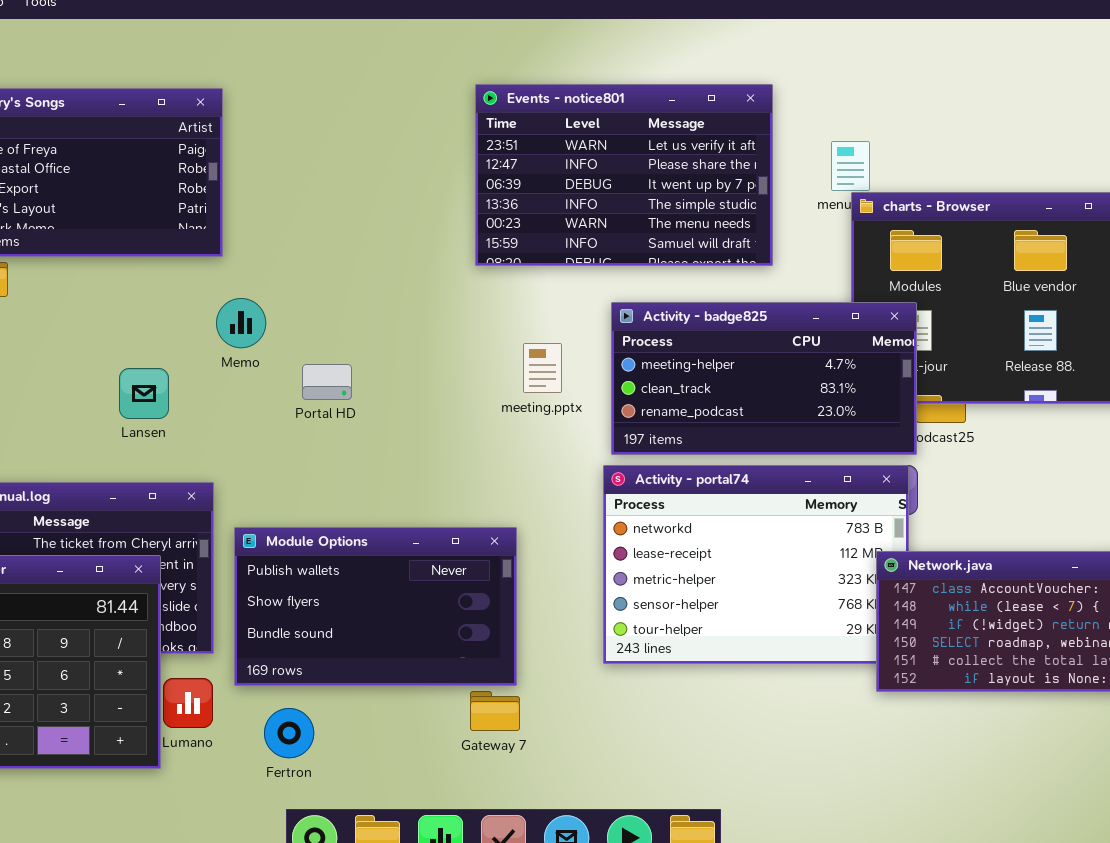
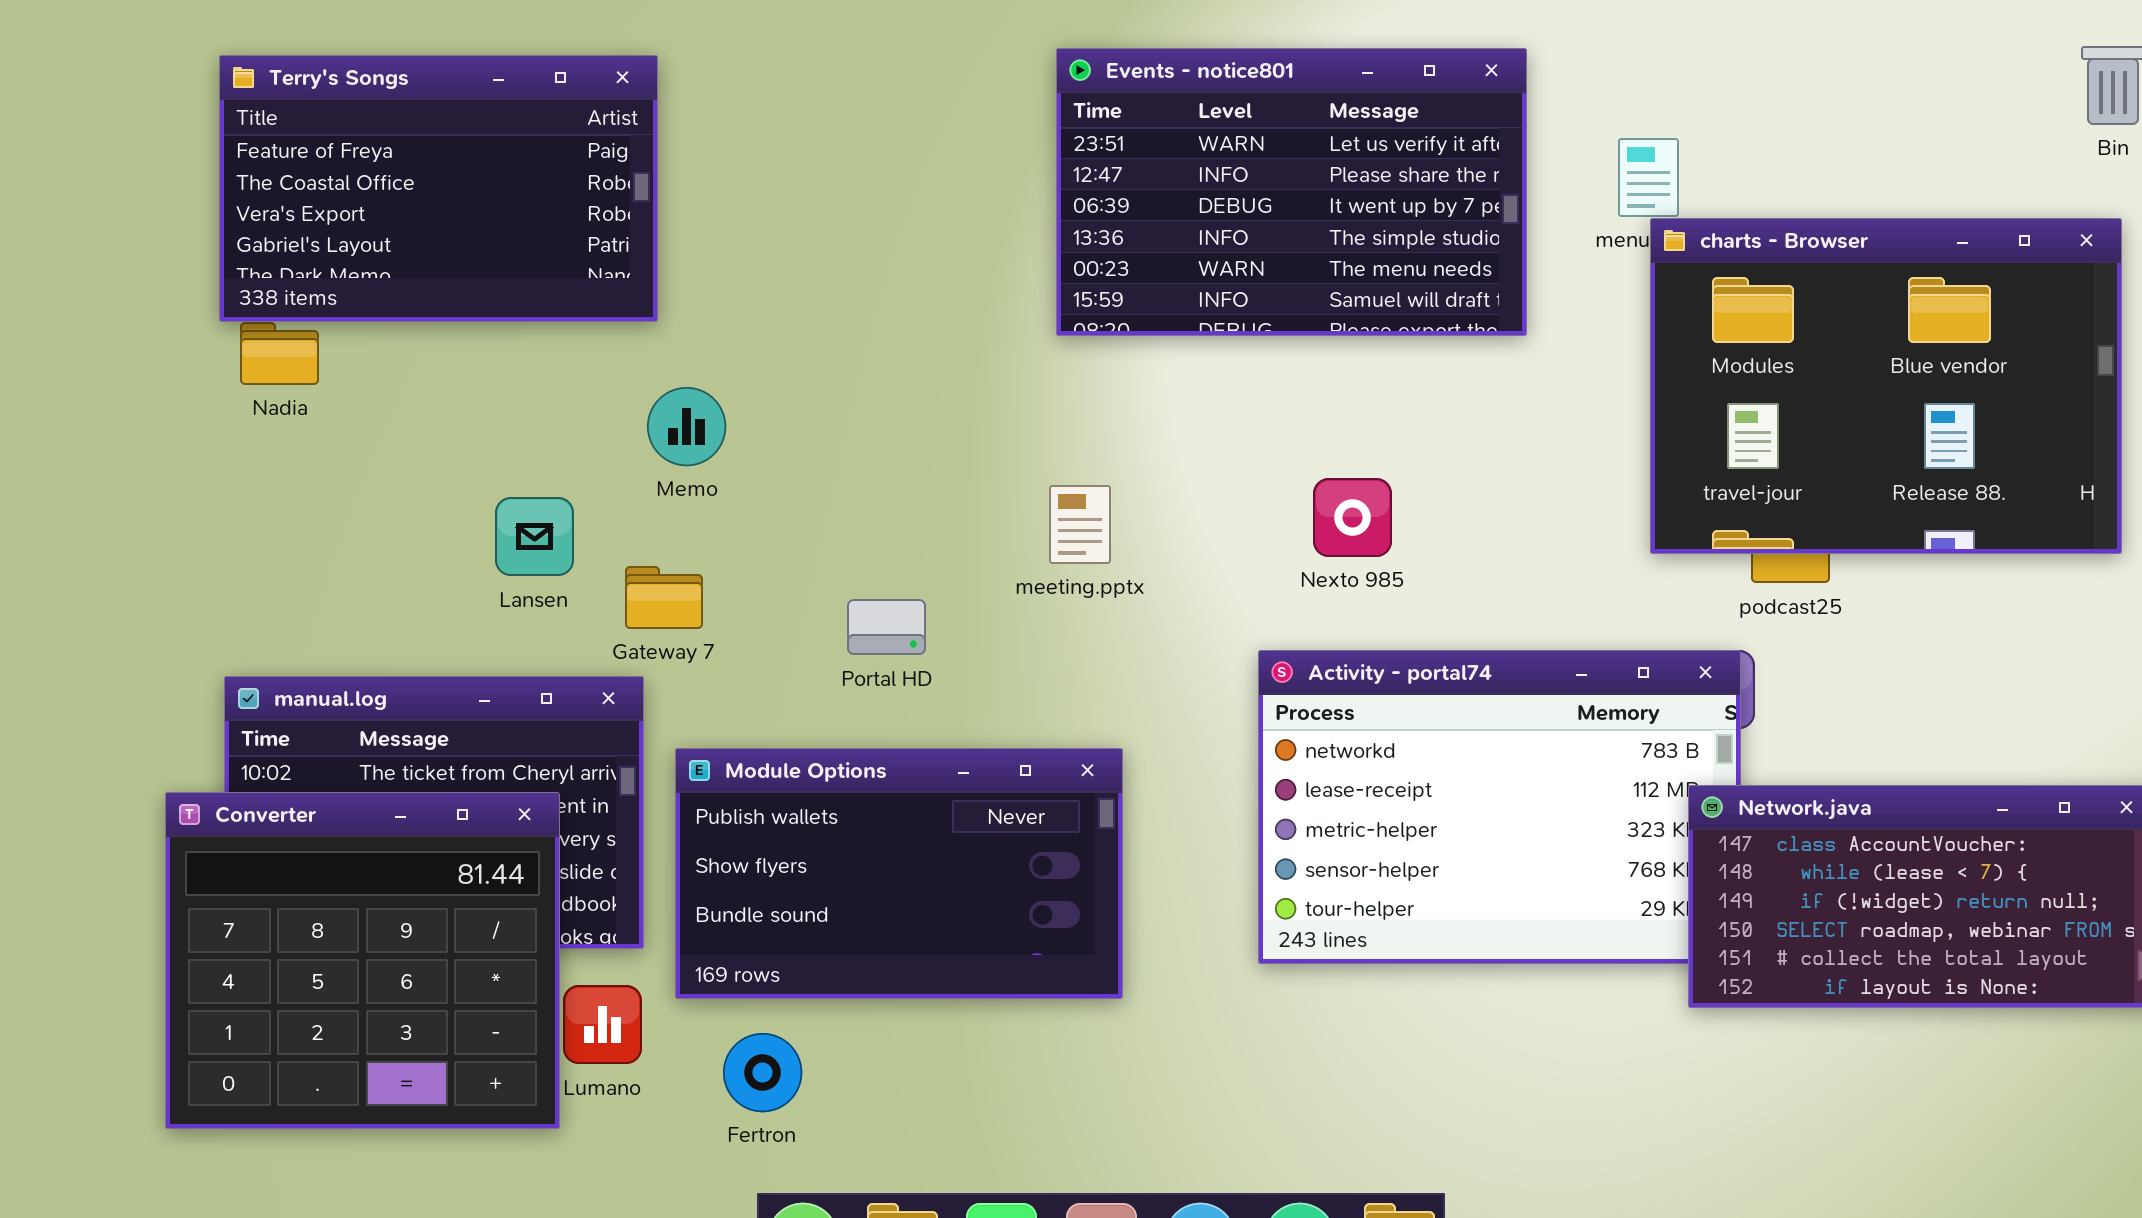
Activity - badge825: [611,302,917,455] -> none, closed
meeting.pptx: [523,343,562,393] -> [1049,485,1111,564], moved
Portal HD: [302,364,352,400] -> [847,599,926,655], moved
Gateway 7: [470,691,520,731] -> [625,566,703,629], moved

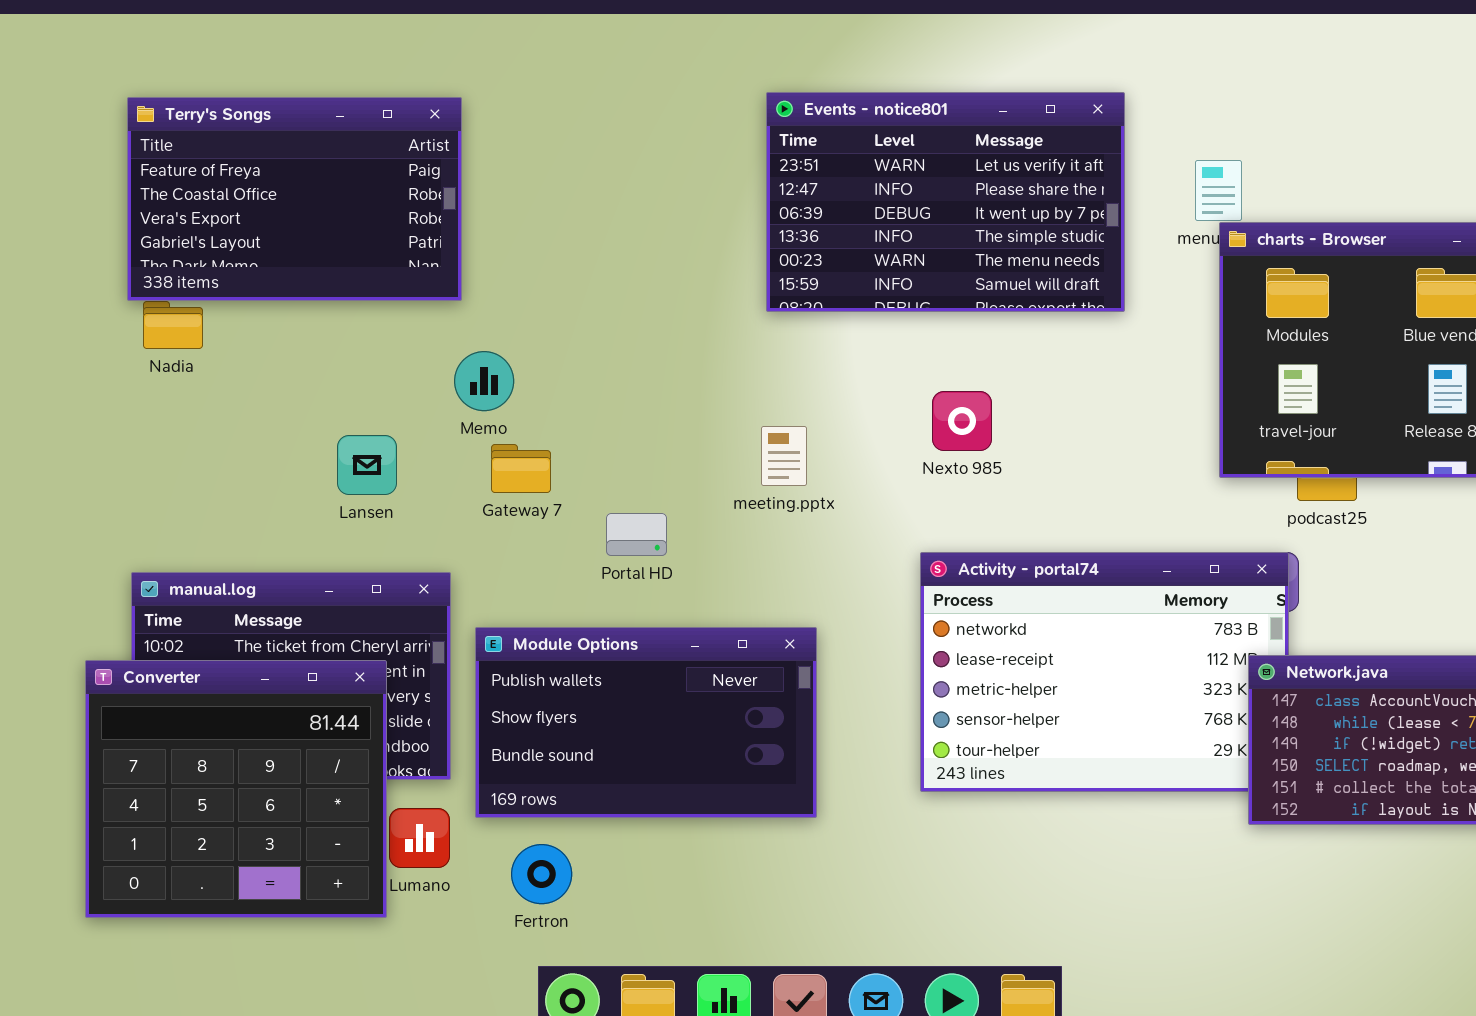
Nexto 985: [1313,478,1392,557] -> [932,391,992,451], moved
Gateway 7: [625,566,703,629] -> [491,444,551,493], moved

